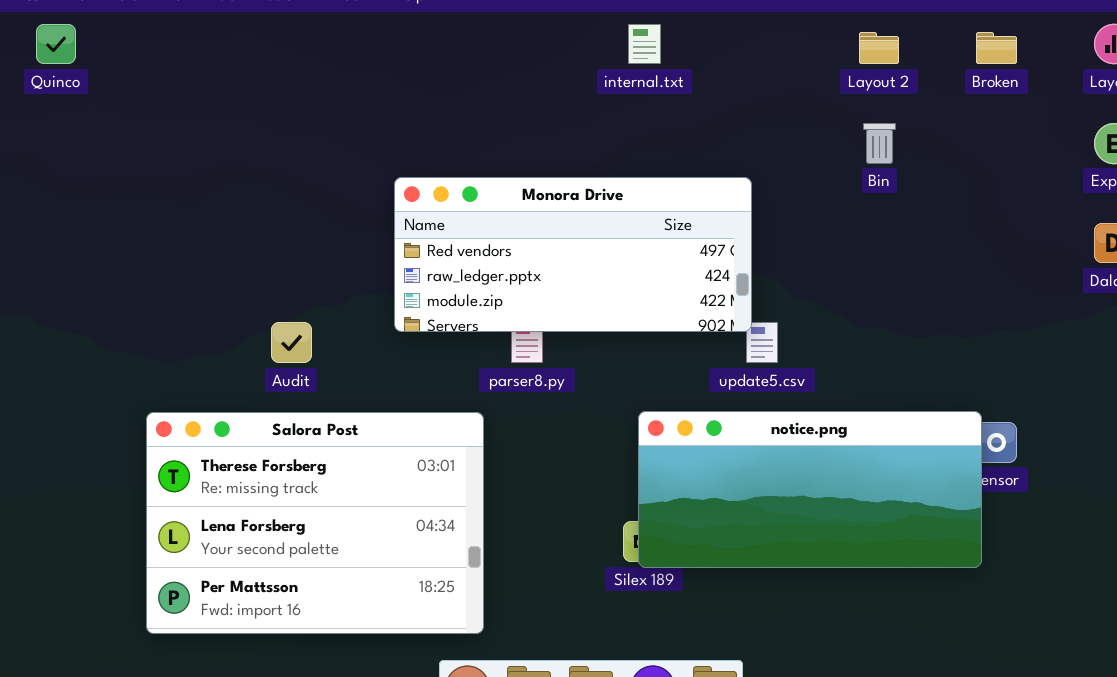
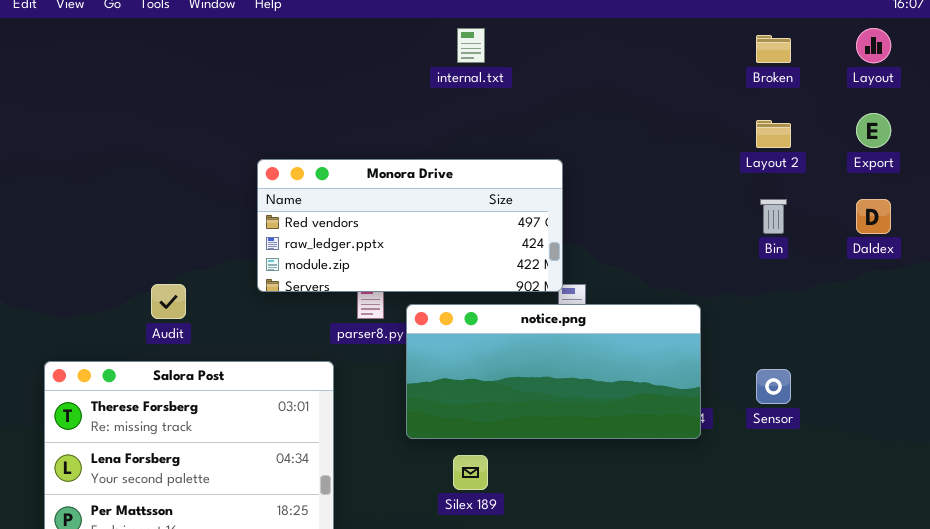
Layout 2: [859,32,899,64] -> [756,120,791,148], moved
Bin: [863,123,896,164] -> [760,199,787,234], moved
notice.png: [638,411,982,568] -> [406,304,701,439], moved

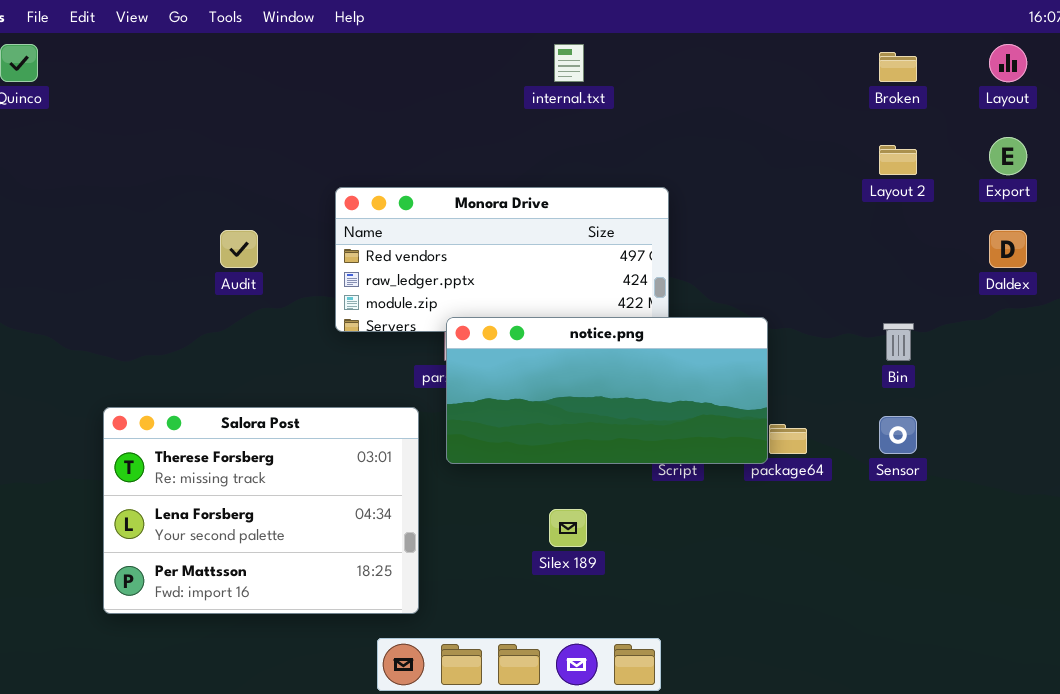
Bin: [760,199,787,234] -> [883,323,914,361], moved
Audit: [151,284,186,319] -> [220,230,258,268], moved
notice.png: [406,304,701,439] -> [446,317,768,464], moved

